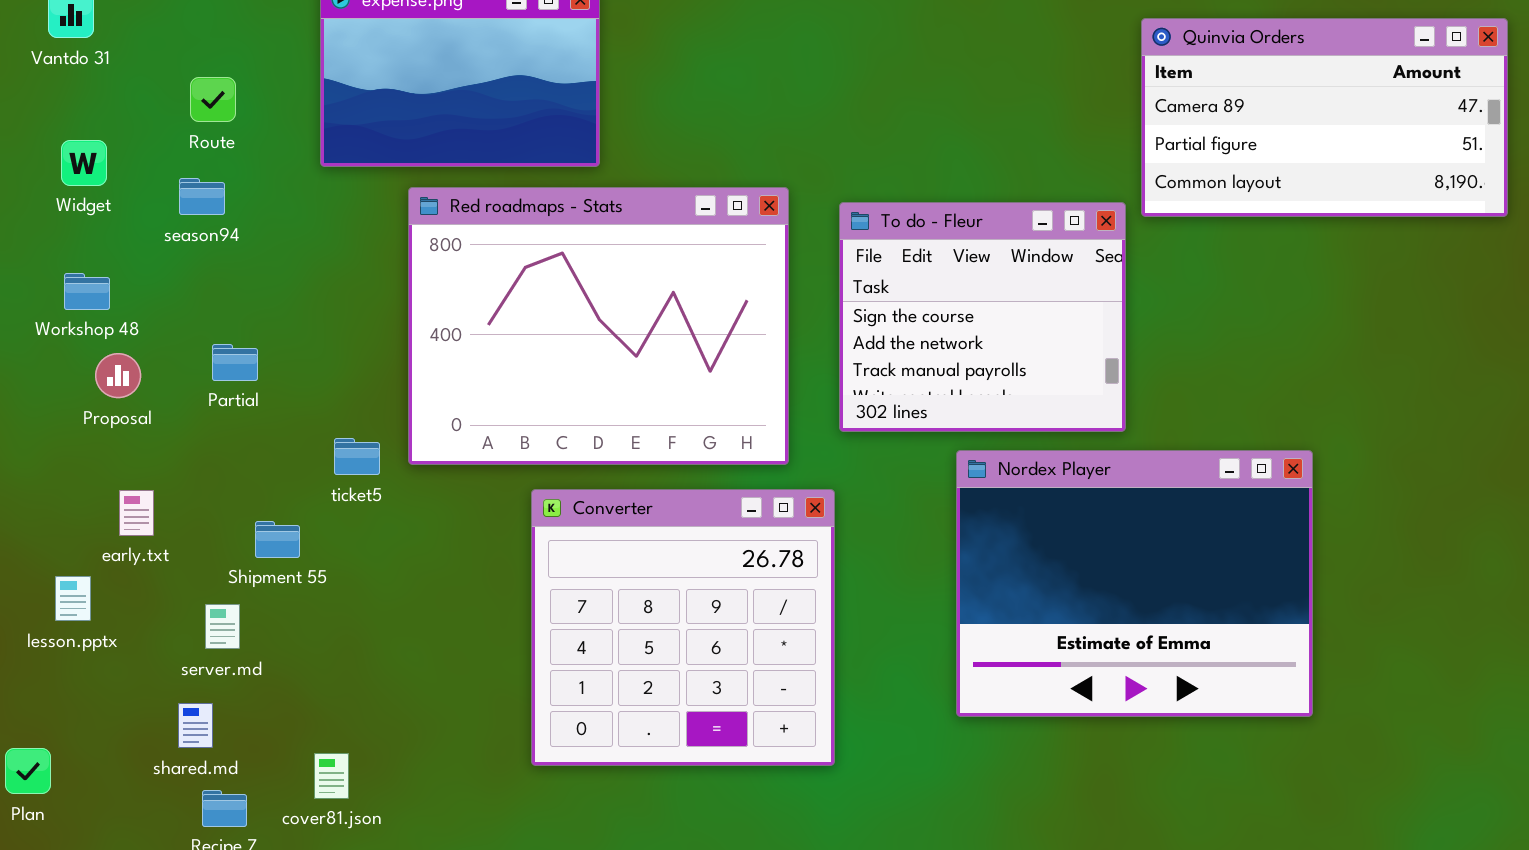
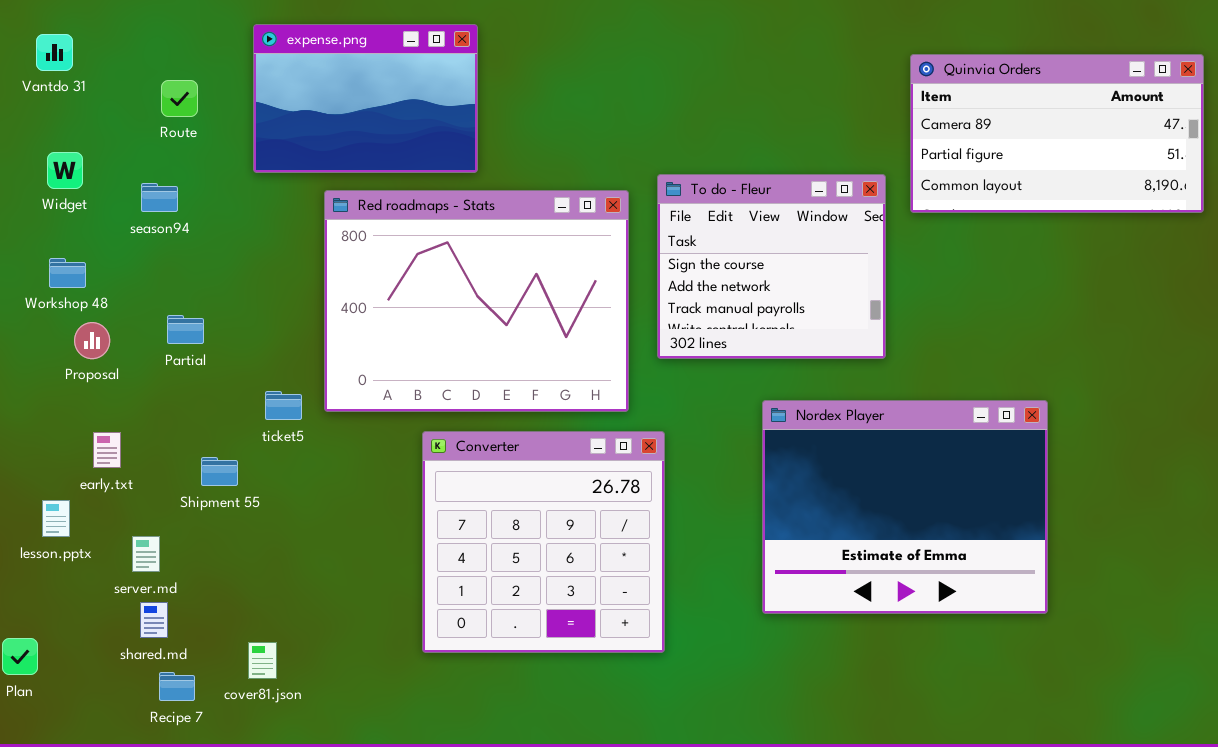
Route: [190,77,236,122] -> [161,80,198,117], moved
To do - Fleur: [839,202,1126,432] -> [657,174,886,359], moved
server.md: [205,604,240,649] -> [132,536,160,572], moved

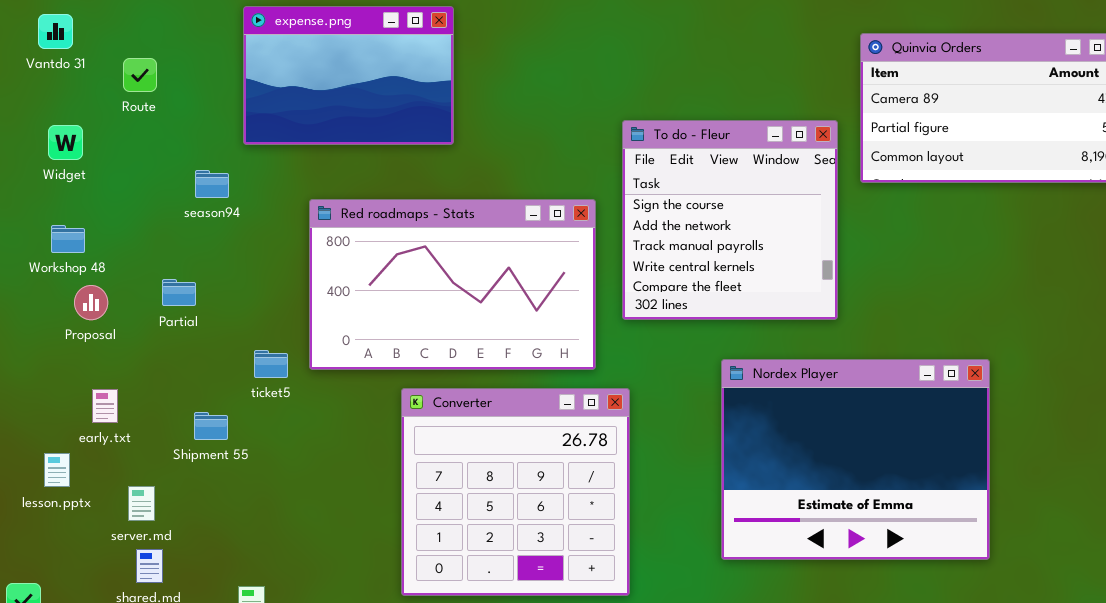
Route: [161,80,198,117] -> [123,58,157,92], moved
To do - Fleur: [657,174,886,359] -> [622,120,838,320], resized
season94: [141,183,178,212] -> [195,170,229,198], moved
Red roadmaps - Stats: [324,190,629,412] -> [309,199,596,370], resized

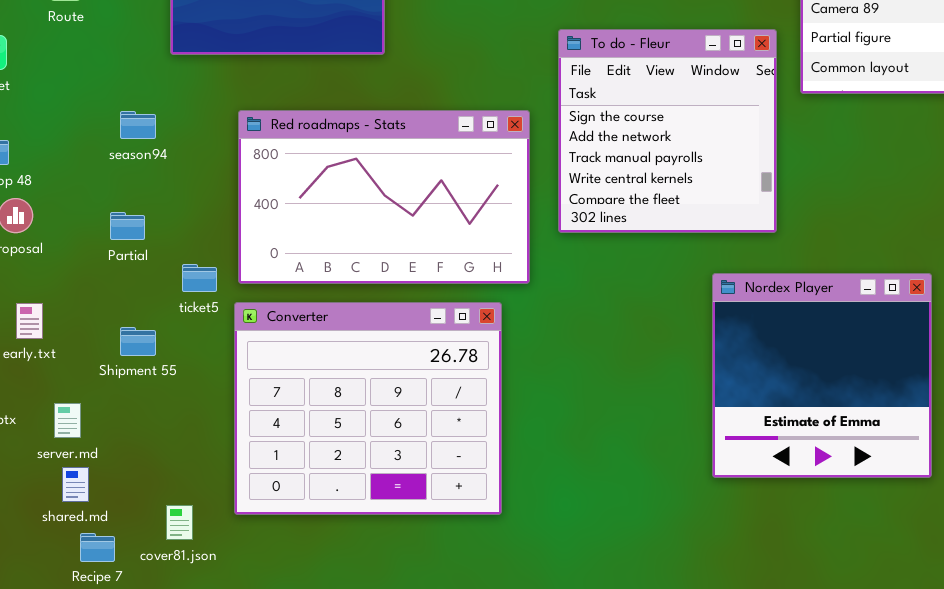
season94: [195,170,229,198] -> [120,111,156,139], moved
Partial: [162,279,196,306] -> [110,212,145,240], moved
Nordex Player: [721,359,990,560] -> [712,273,932,478], resized
Converter: [401,388,630,596] -> [234,302,502,515], moved, resized

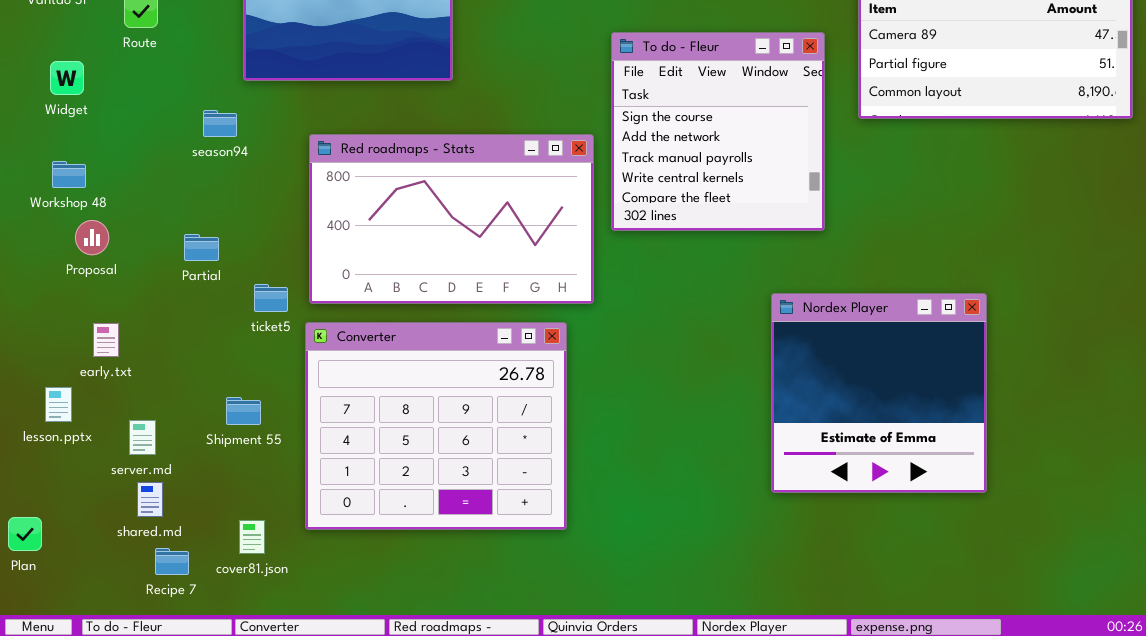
To do - Fleur: [558,29,777,233] -> [611,32,825,231], moved
season94: [120,111,156,139] -> [203,110,237,137], moved
Shipment 55: [120,327,156,356] -> [226,397,261,425], moved

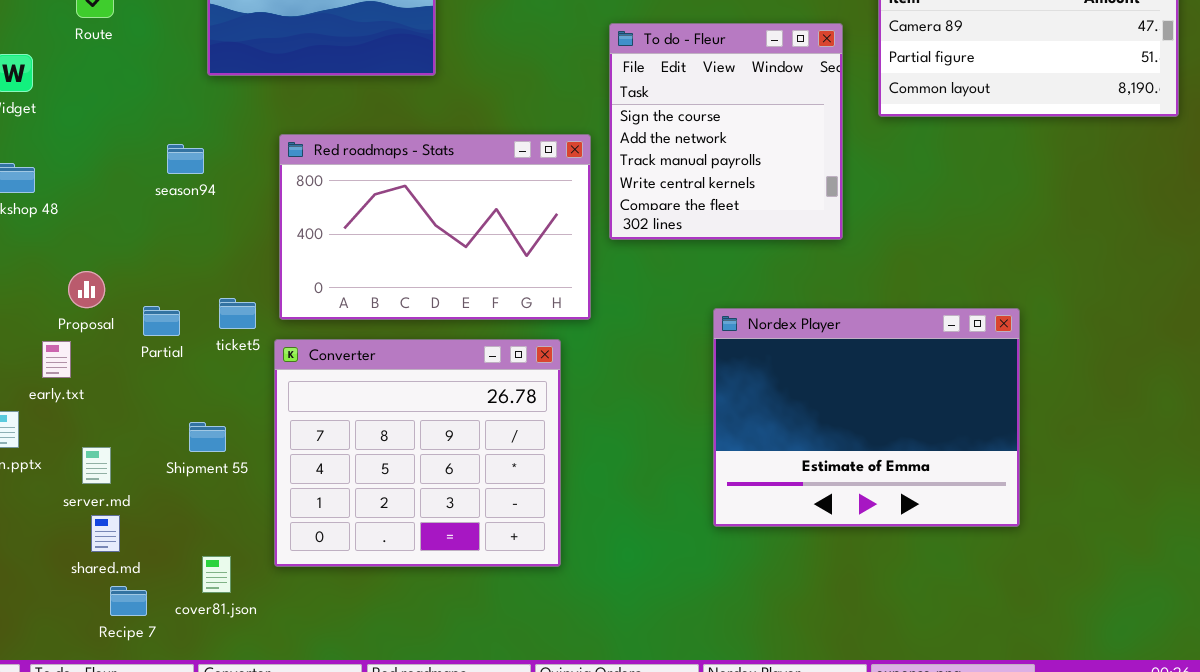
season94: [203,110,237,137] -> [167,144,204,174], moved
Proposal: [75,220,109,255] -> [68,271,105,308], moved
Partial: [184,234,219,261] -> [143,306,180,336], moved
Nordex Player: [771,293,987,493] -> [713,308,1020,527], resized

